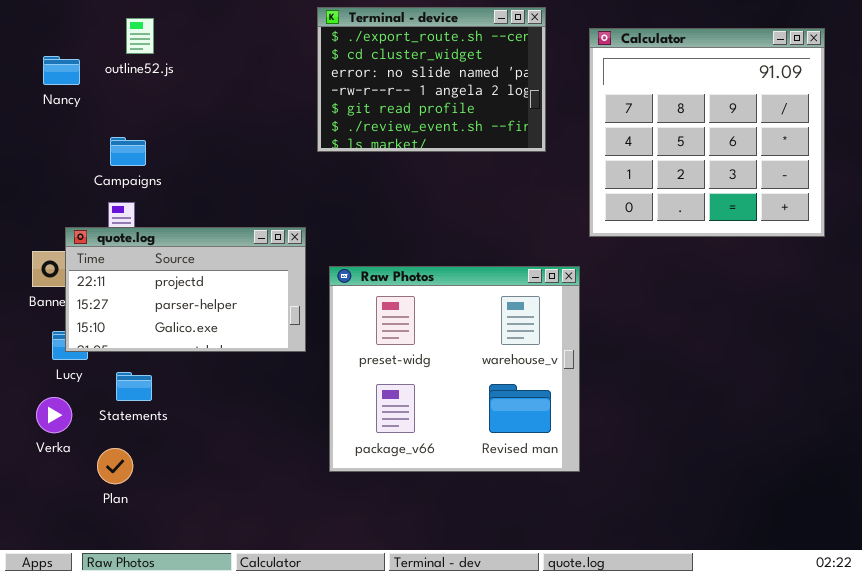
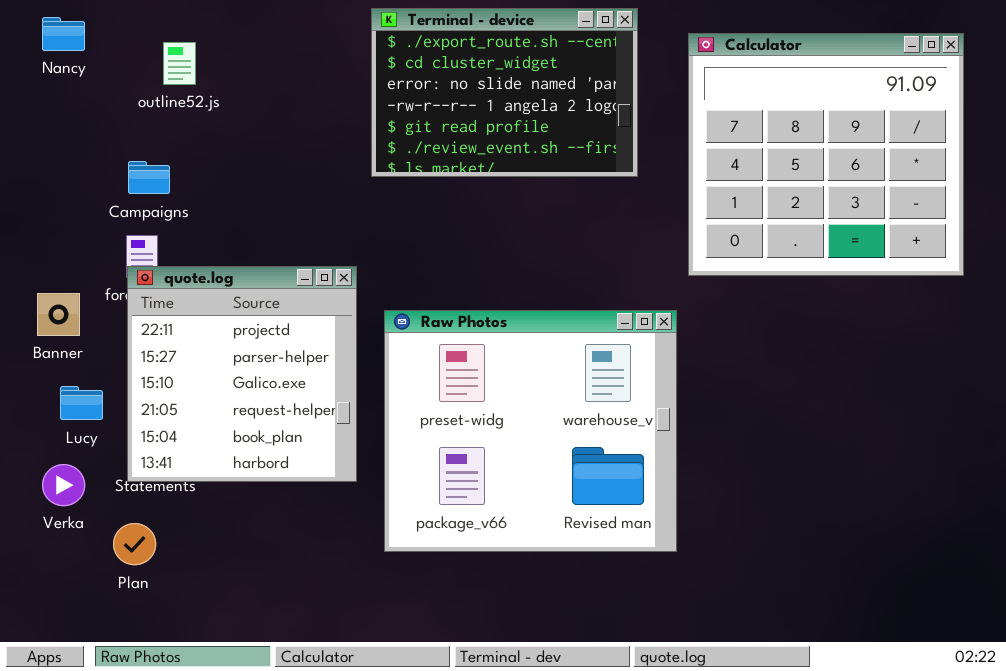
outline52.js: [126,18,154,54] -> [163,42,196,85], moved
Nancy: [43,56,80,85] -> [42,17,85,51], moved
quote.log: [65,227,306,352] -> [127,266,357,482], resized

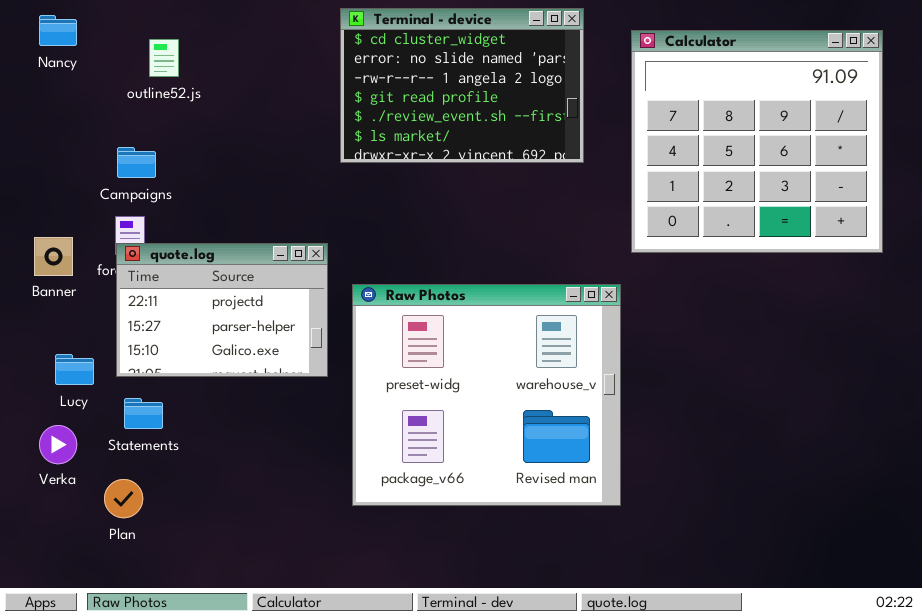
Terminal - device: [371,8,638,177] -> [340,8,584,163], scrolled down 1 row
quote.log: [127,266,357,482] -> [116,243,328,377], resized
Banner: [37,293,80,336] -> [34,237,73,276], moved

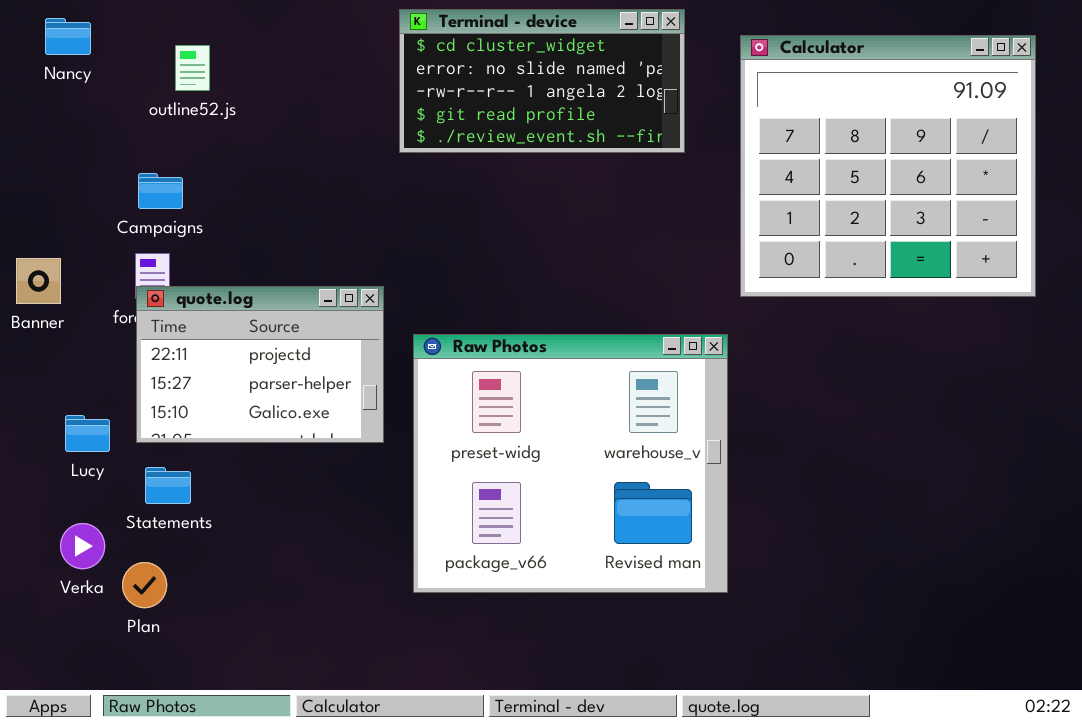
Terminal - device: [340,8,584,163] -> [399,9,685,153], resized
Banner: [34,237,73,276] -> [16,258,61,304], moved
Verka: [39,425,77,464] -> [60,523,105,569], moved

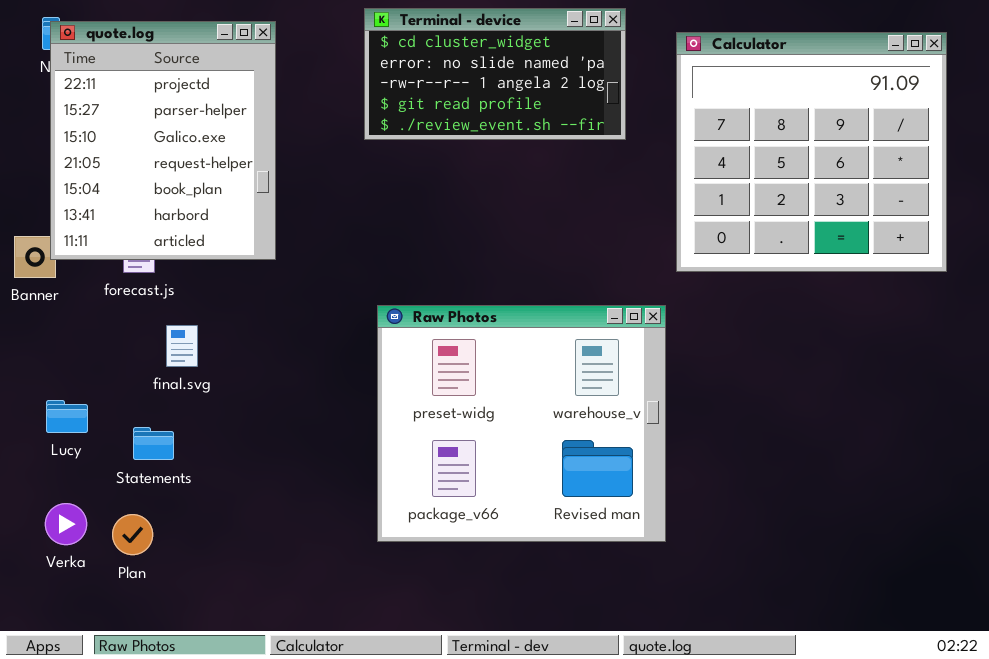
quote.log: [136,286,384,443] -> [50,21,276,260], moved, resized
Lucy: [65,415,110,452] -> [46,400,88,433], moved
Verka: [60,523,105,569] -> [45,503,87,545], moved

